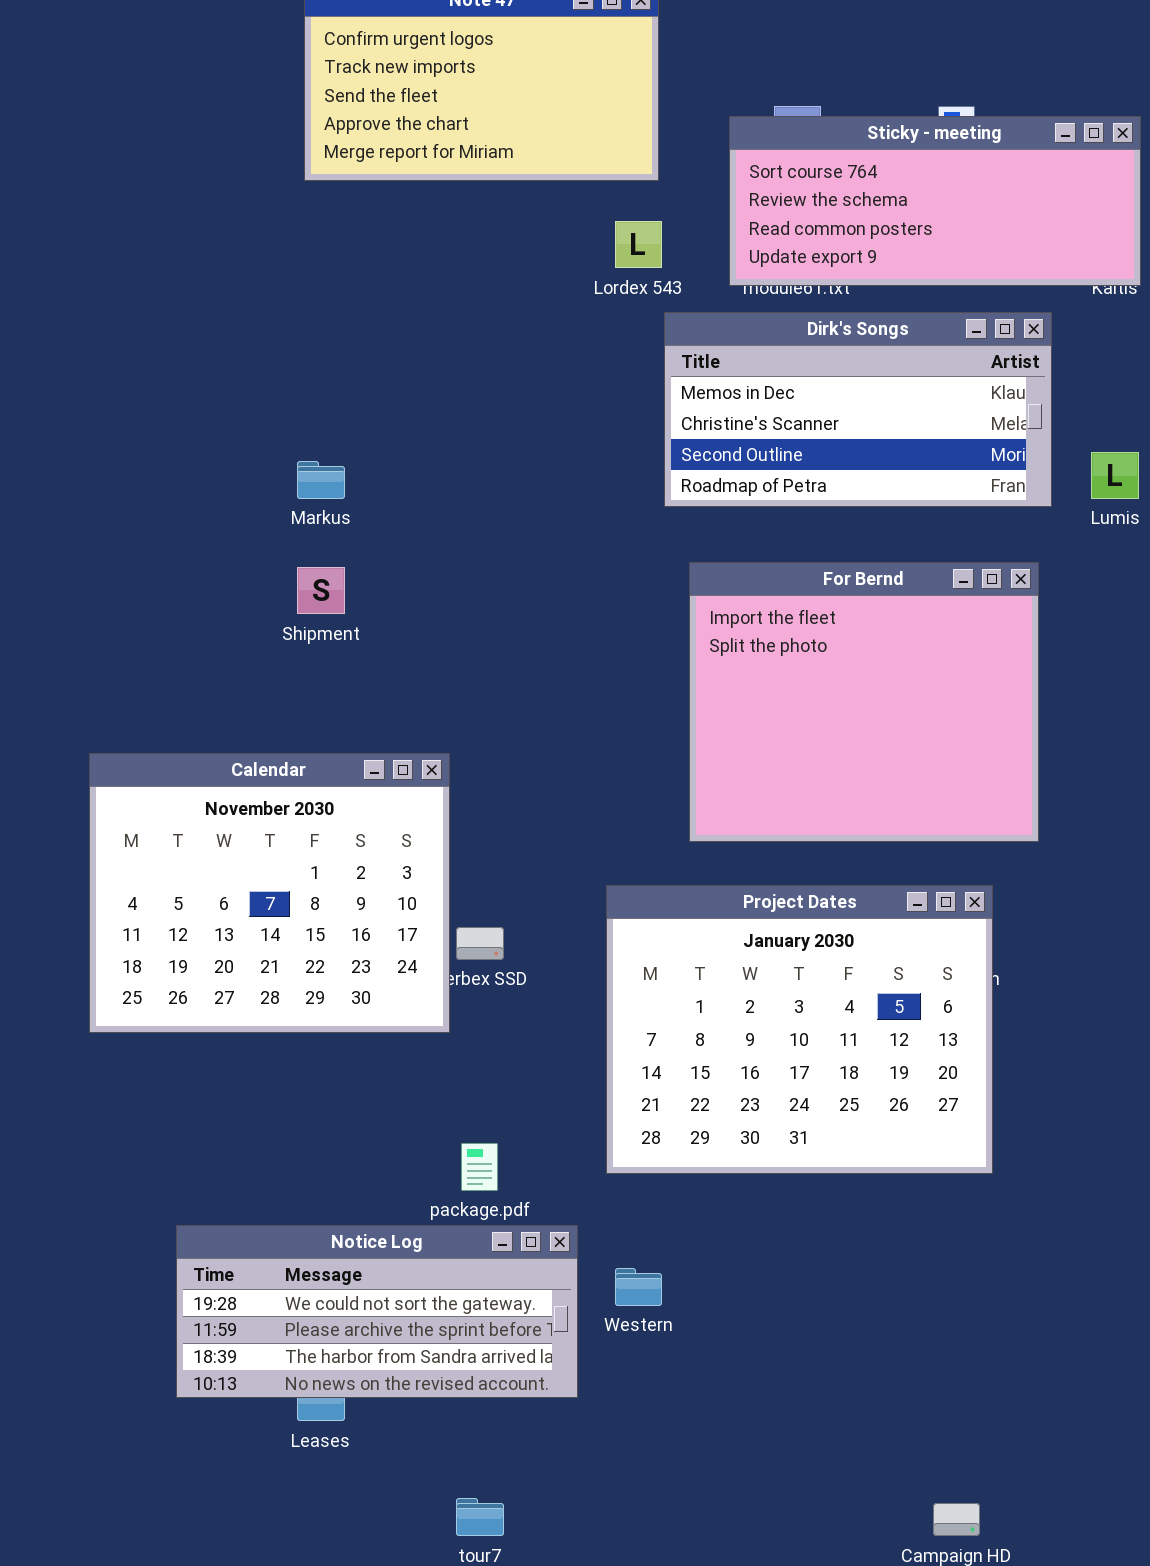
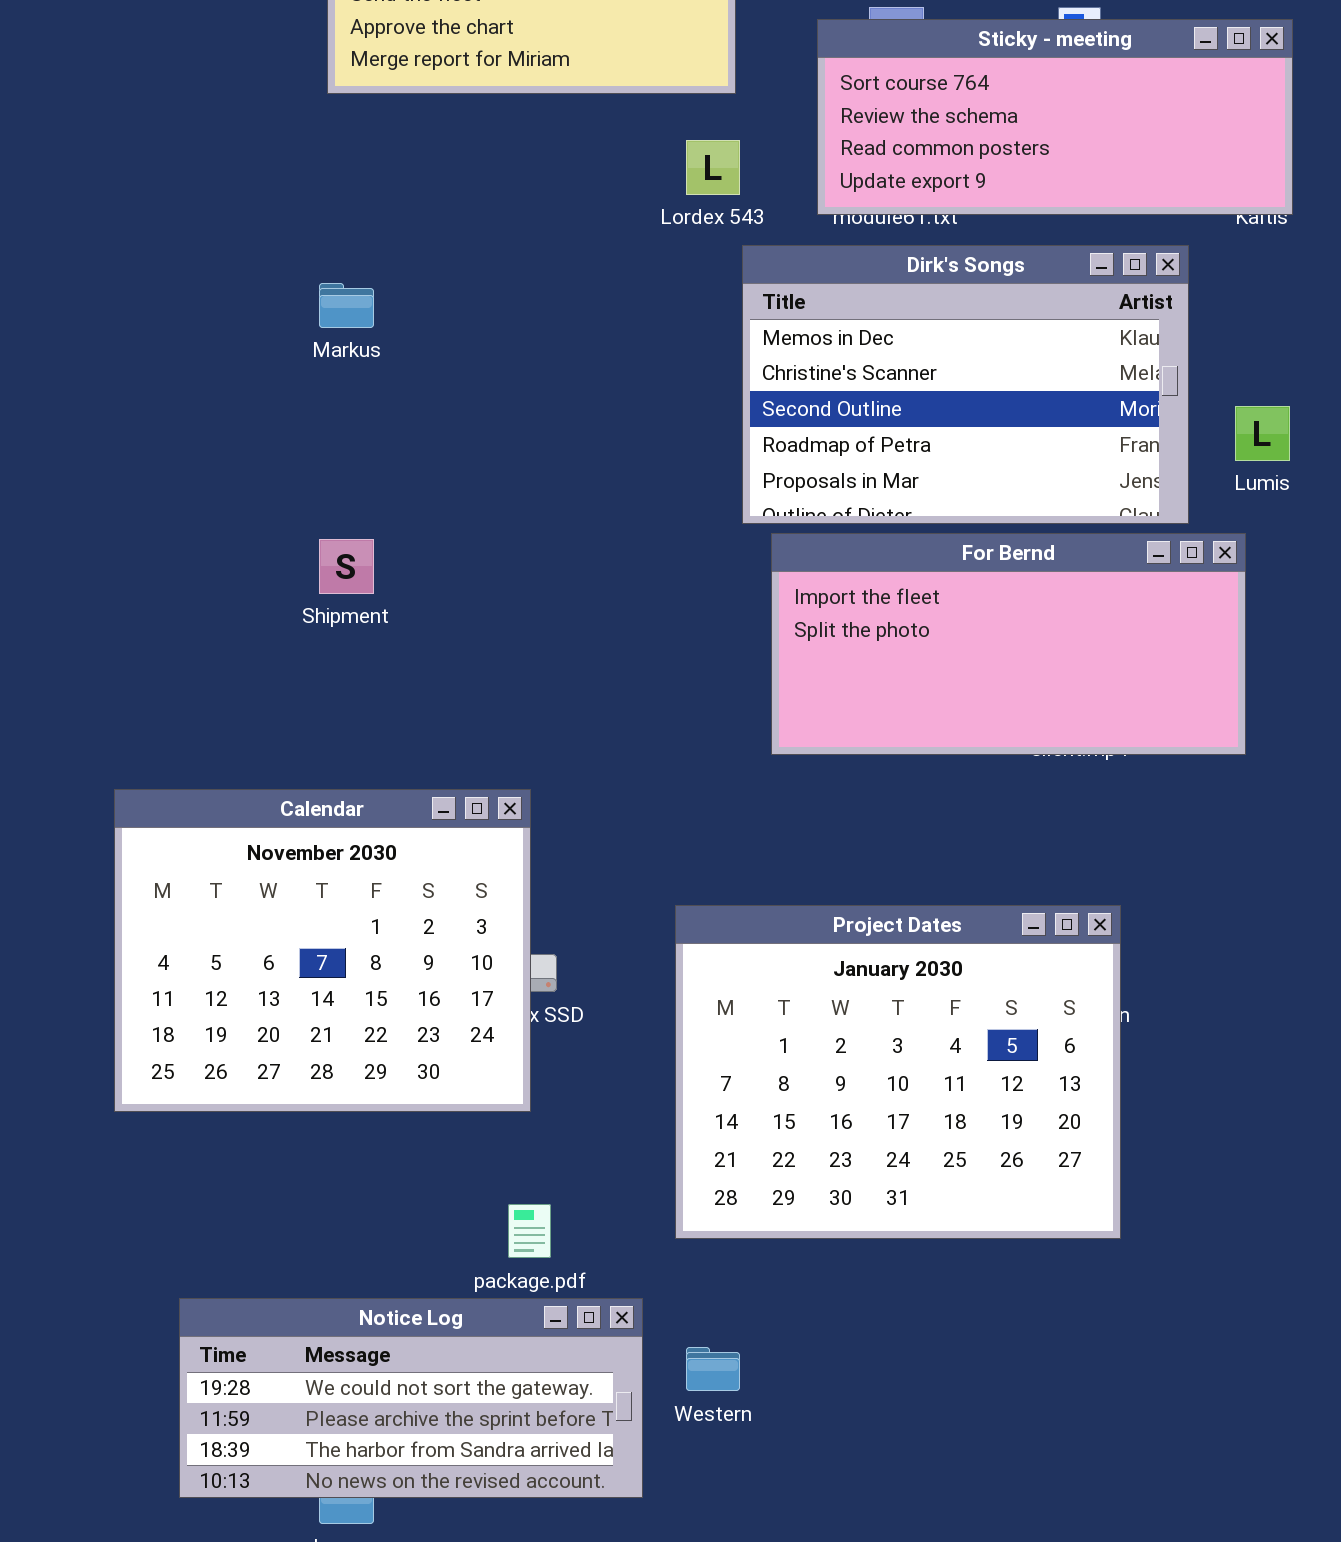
Dirk's Songs: [664,312,1052,507] -> [742,245,1189,524], resized
Markus: [297,461,345,499] -> [319,283,374,328], moved
For Bernd: [689,562,1039,842] -> [771,533,1246,755], resized
Calendar: [89,753,450,1033] -> [114,789,531,1112], moved

